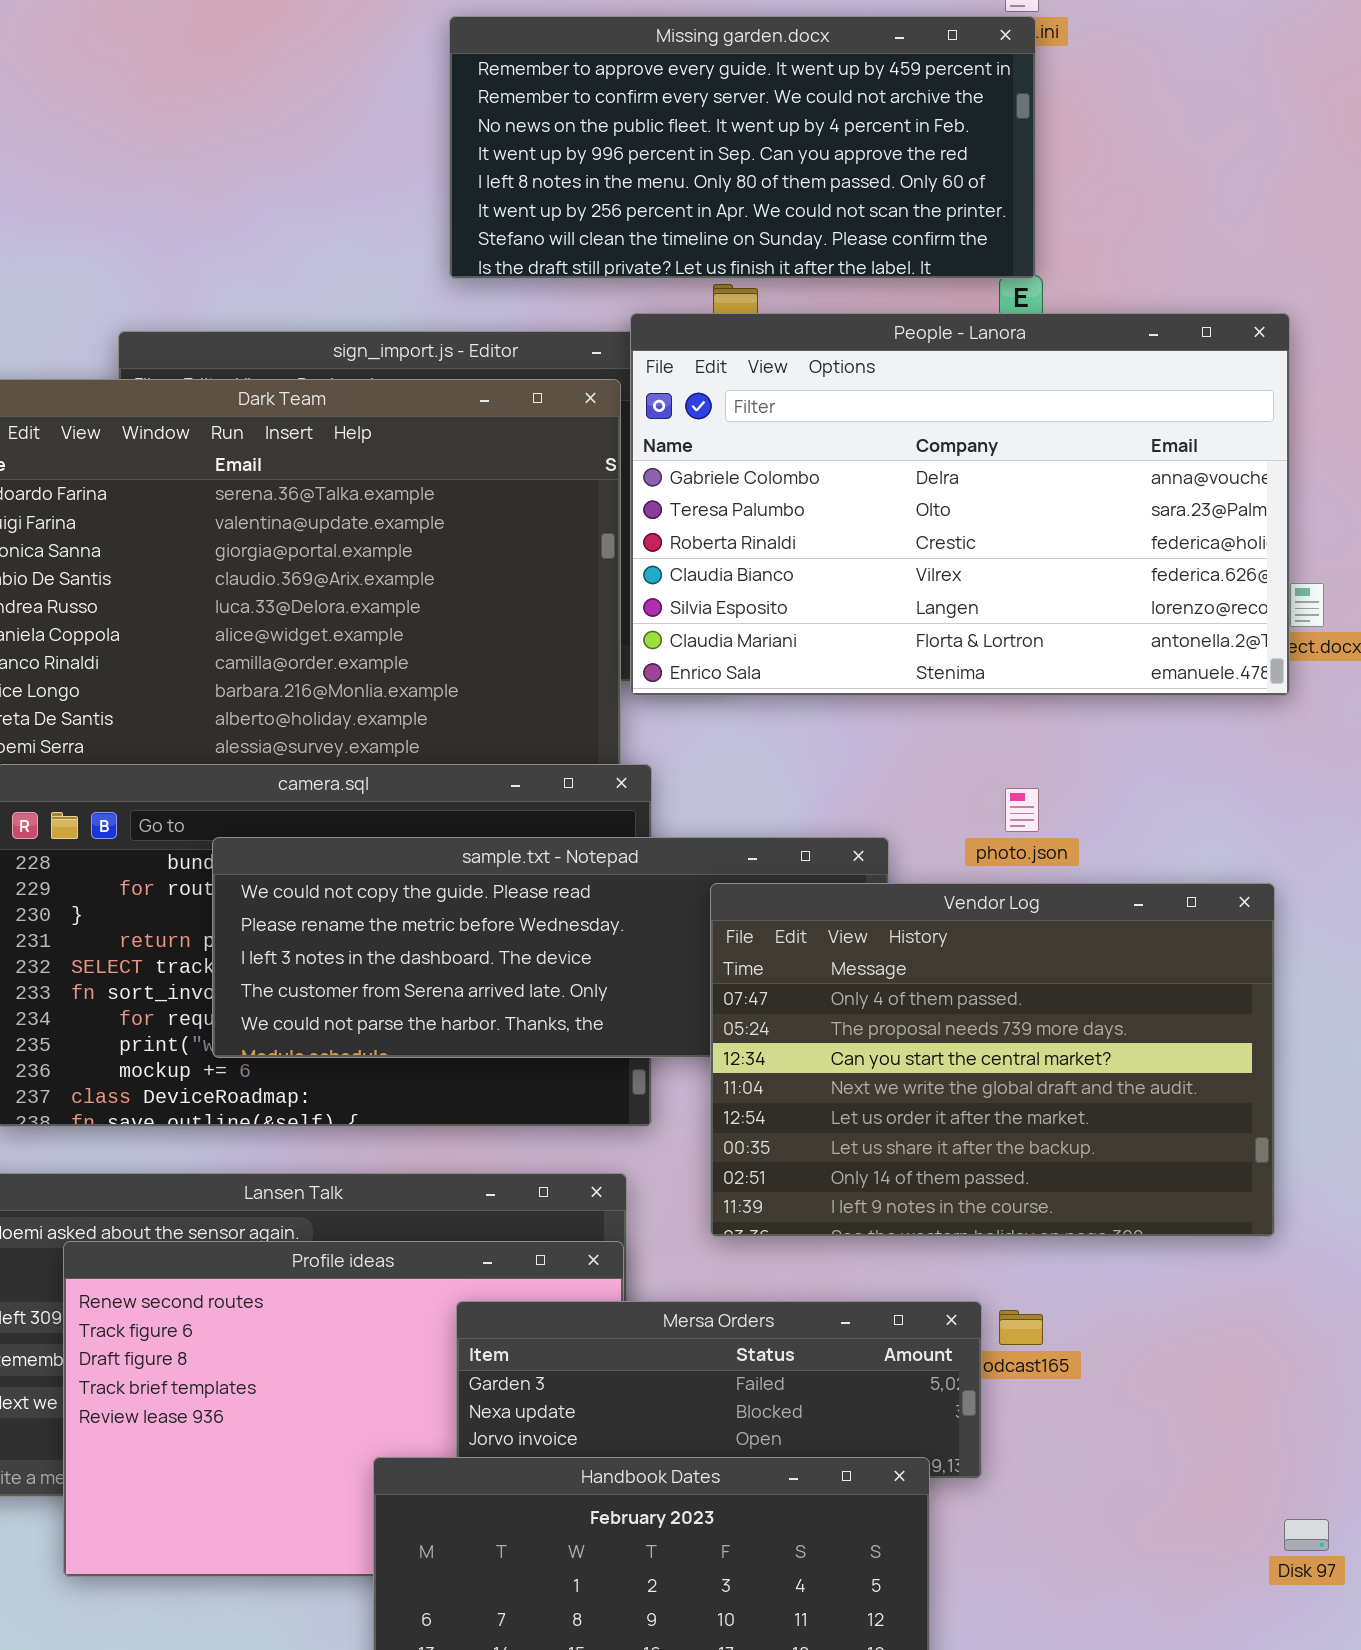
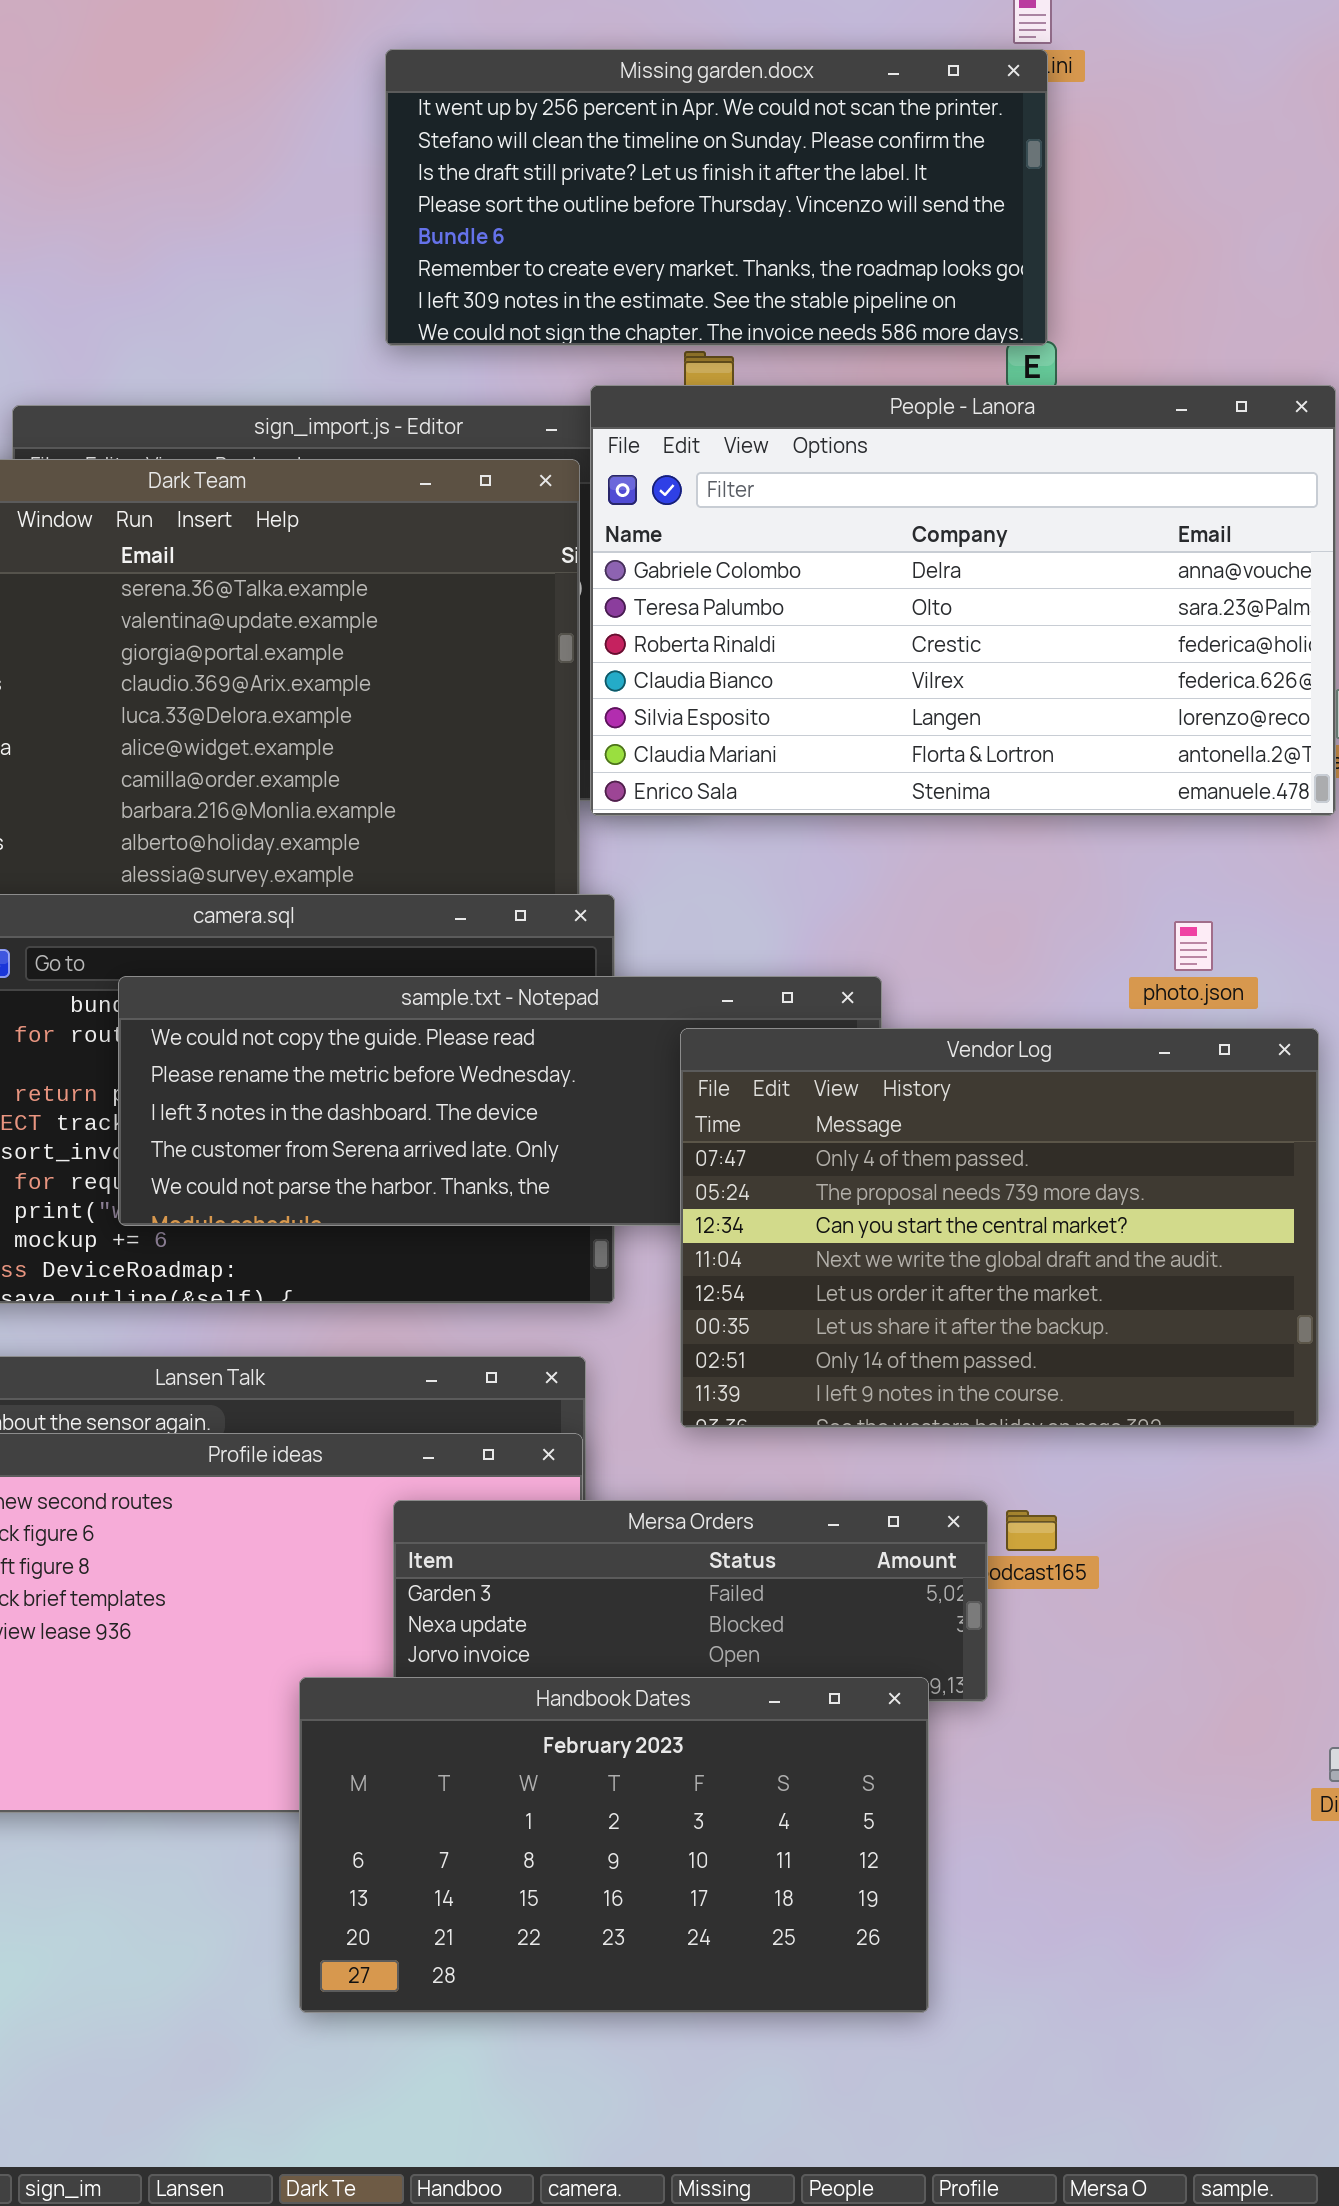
Missing garden.docx: [449,16,1036,279] -> [385,49,1048,346], scrolled down 5 rows
photo.json: [1005,788,1039,832] -> [1174,921,1213,971], moved

